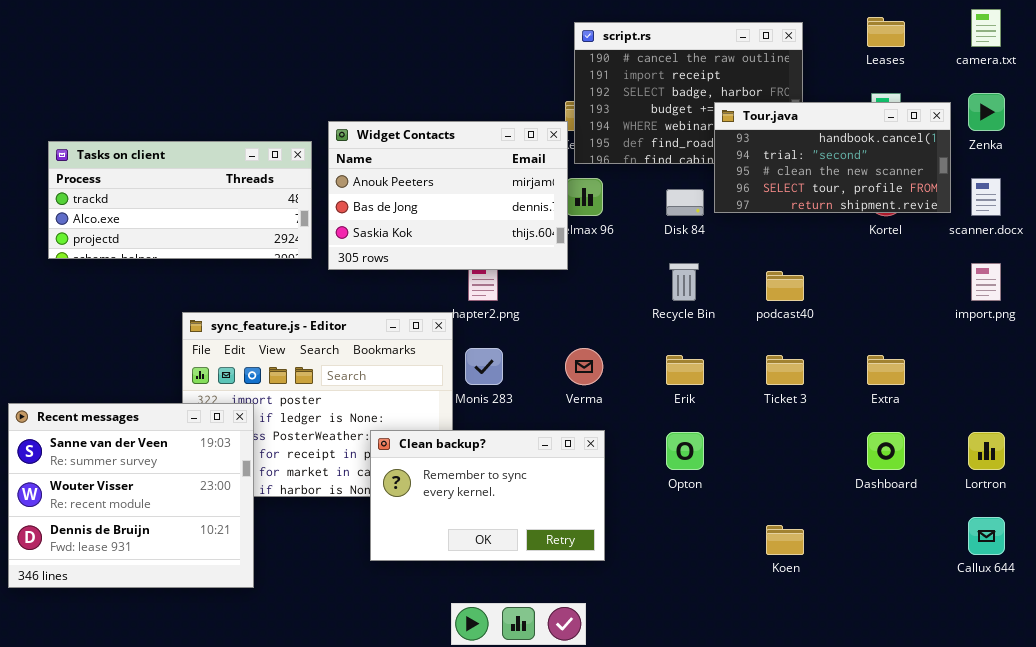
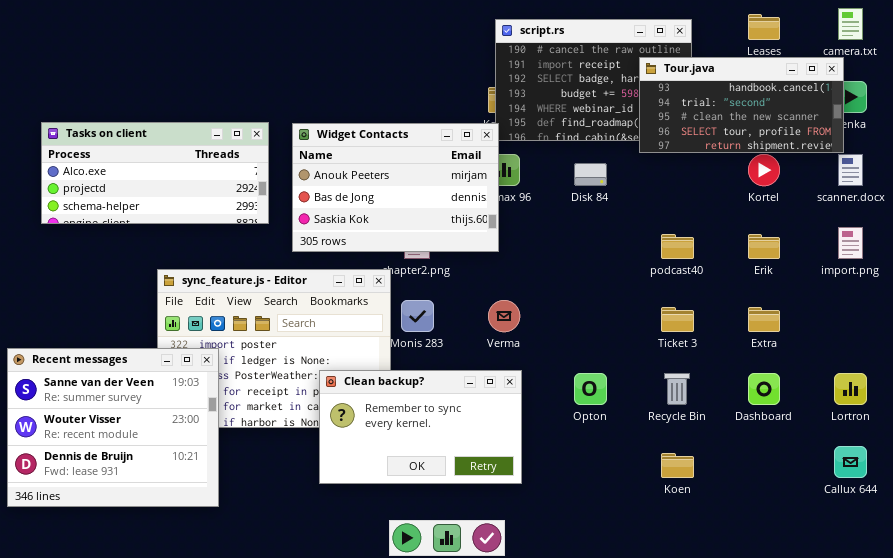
Tour.java: [714,102,951,213] -> [639,57,844,153], moved
Widget Contacts: [328,121,568,270] -> [292,123,499,252], moved
Tasks on client: [48,141,312,259] -> [41,122,269,224], scrolled down 1 row
Recycle Bin: [669,263,699,301] -> [664,373,690,405], moved
Erik: [666,355,704,385] -> [748,234,780,259], moved

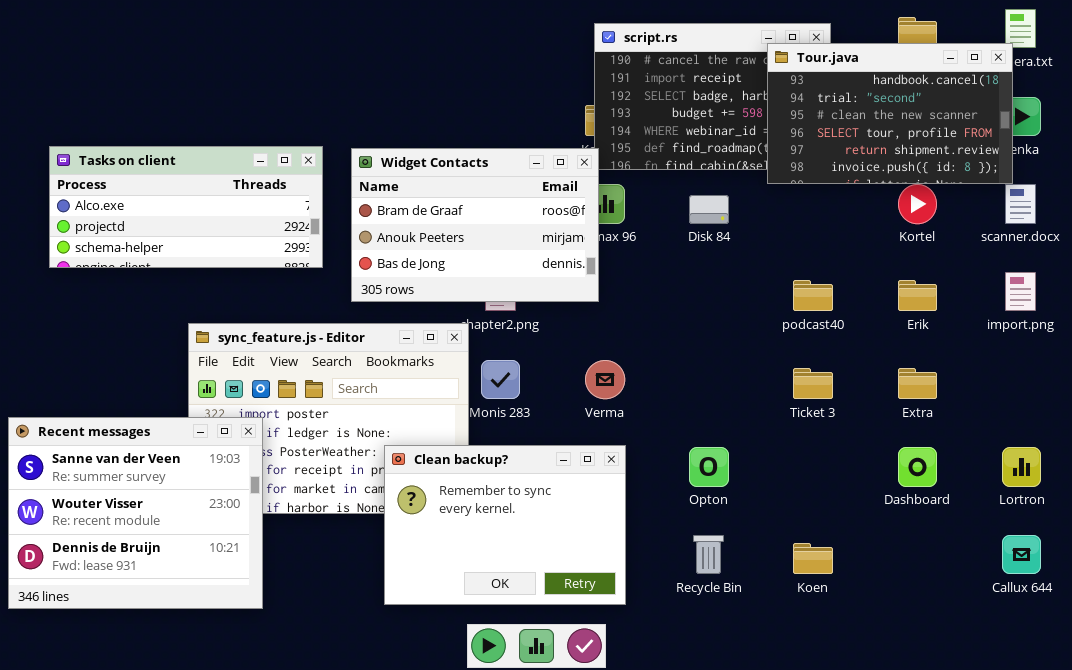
Tour.java: [639,57,844,153] -> [767,43,1013,184], resized
Widget Contacts: [292,123,499,252] -> [351,148,599,302], scrolled up 1 row
Clean backup?: [319,370,522,484] -> [384,445,626,605], resized
Recycle Bin: [664,373,690,405] -> [693,535,724,574], moved

